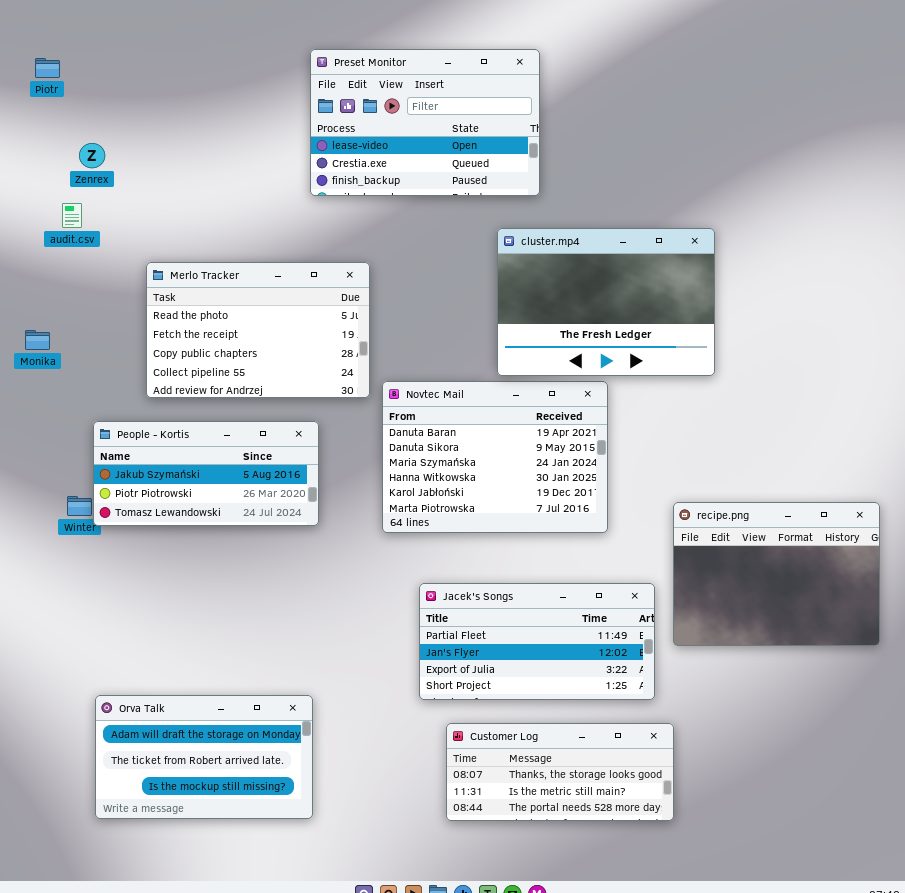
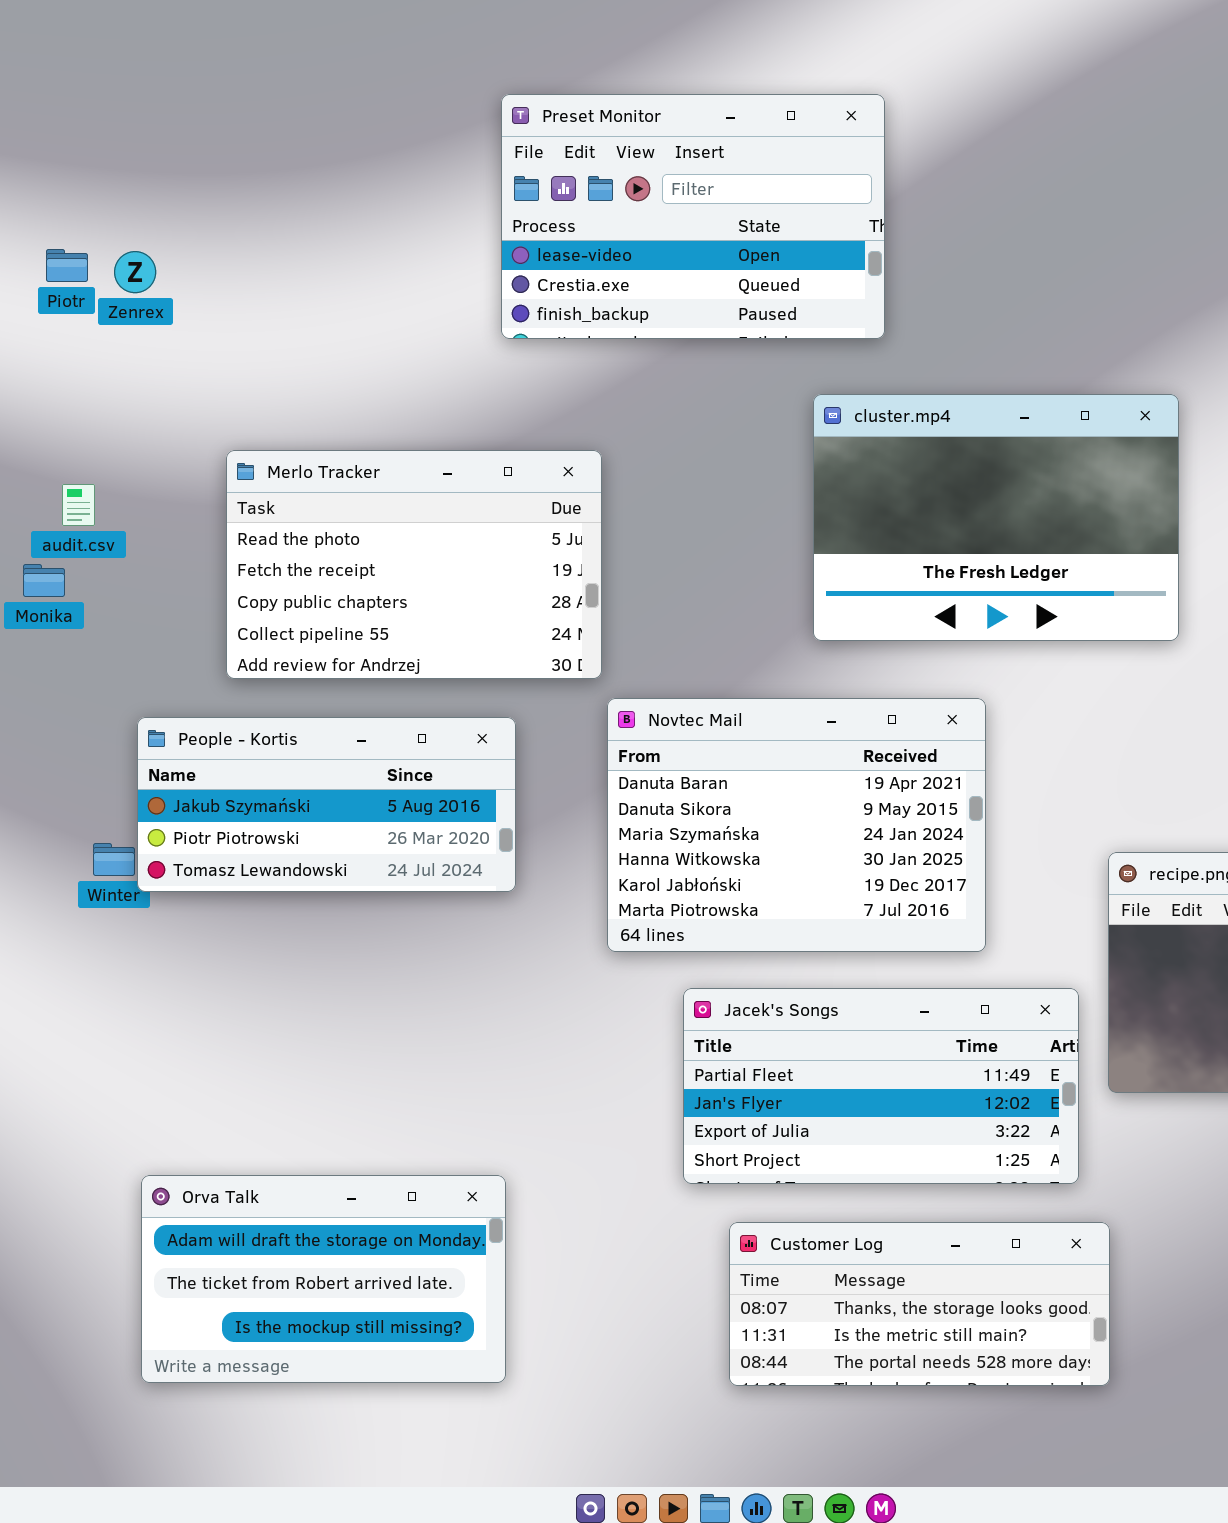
Piotr: [35,58,60,78] -> [46,249,88,282], moved
audit.csv: [62,203,82,228] -> [62,484,95,526], moved
Novtec Mail: [382,381,608,533] -> [607,698,986,952], moved

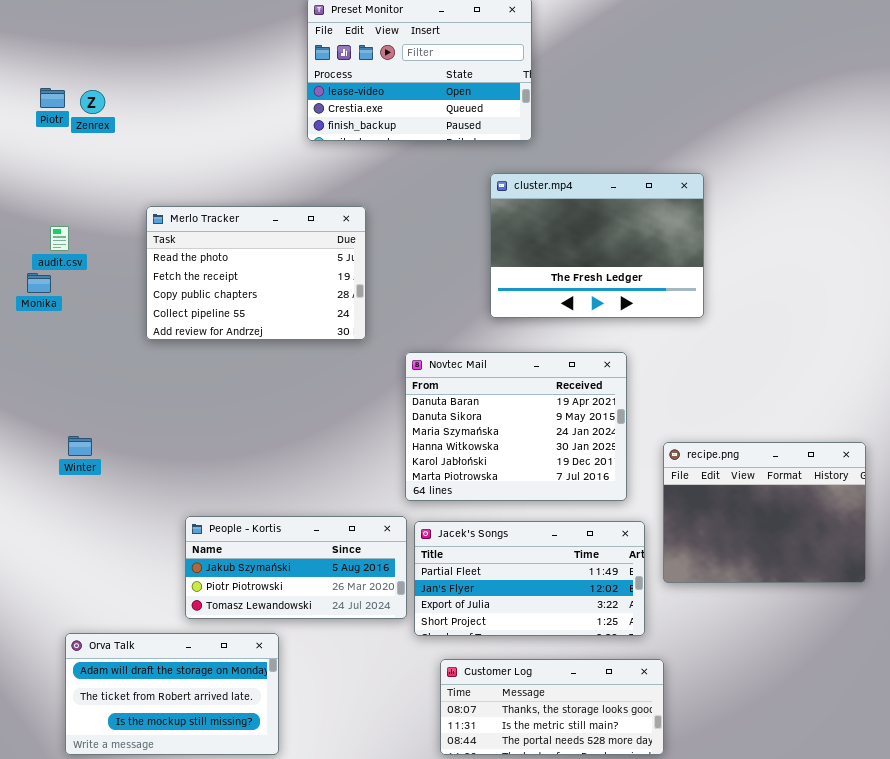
Novtec Mail: [607,698,986,952] -> [405,352,627,501], moved
People - Kortis: [137,717,516,892] -> [185,516,407,619], moved
Orva Talk: [141,1175,506,1383] -> [65,633,279,755], moved

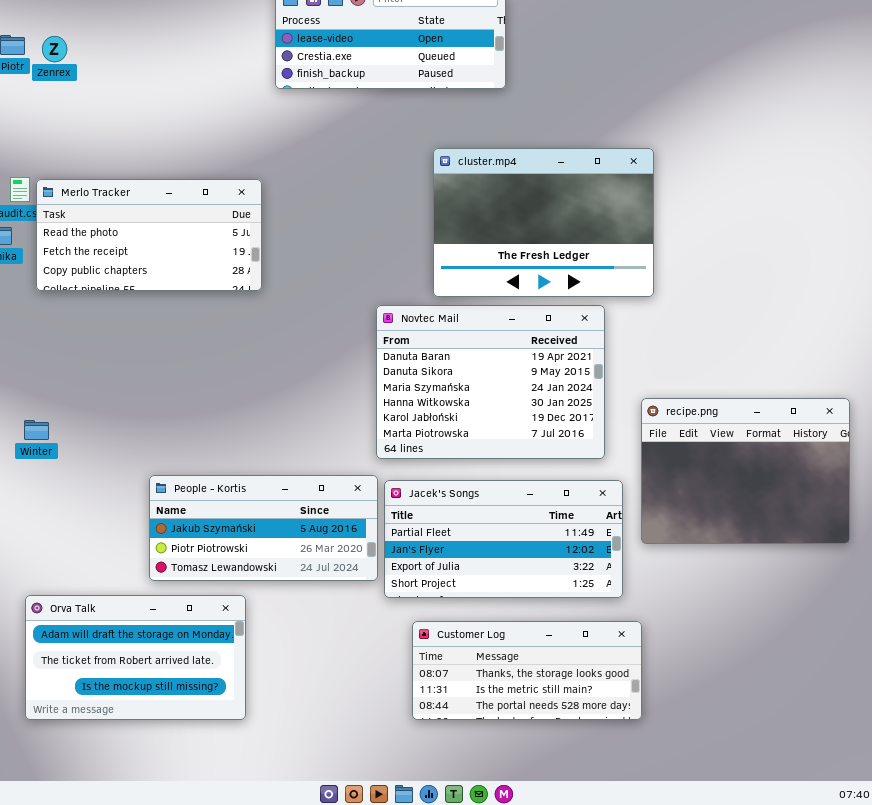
cluster.mp4: [490,173,704,318] -> [433,148,654,297], moved
Merlo Tracker: [146,206,366,340] -> [36,179,262,291], moved, resized
Winter: [68,436,92,456] -> [24,420,49,440], moved

